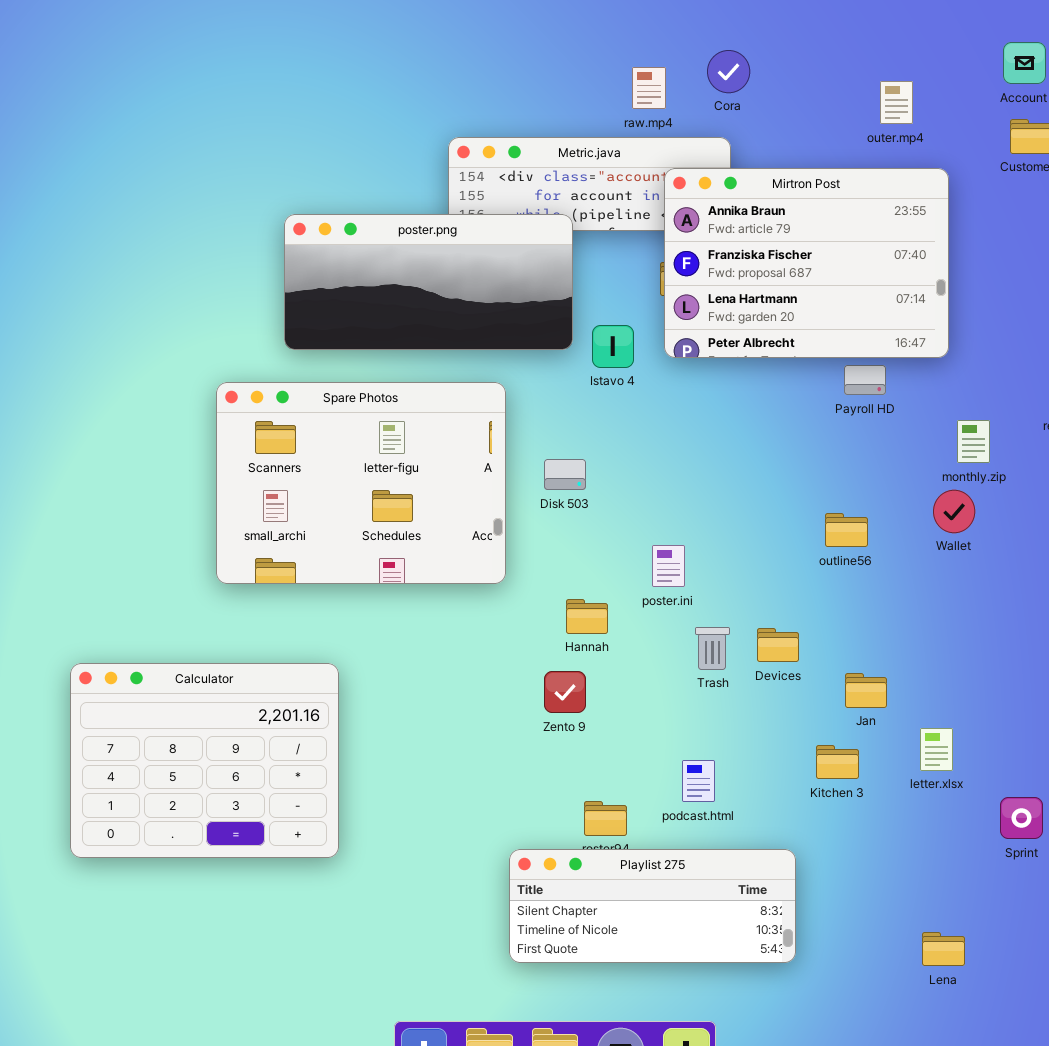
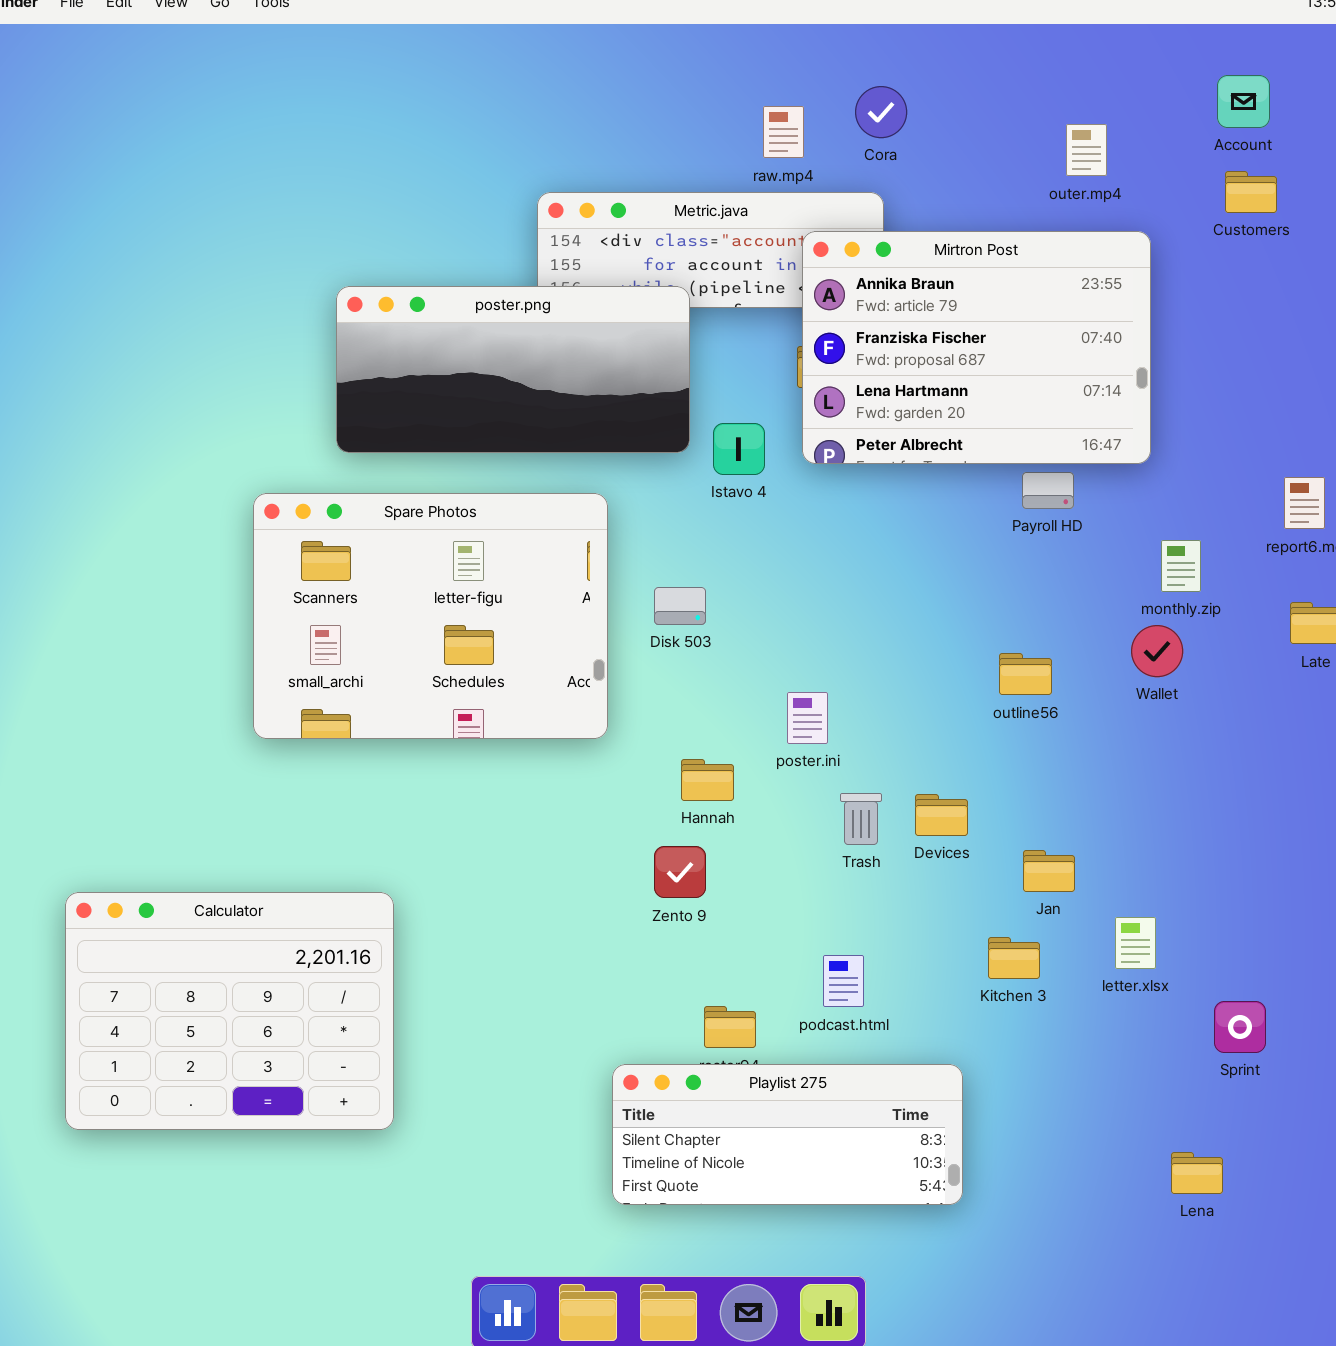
Calculator: [70,663,339,858] -> [65,892,394,1130], moved
Lena: [922,932,965,966] -> [1171,1152,1223,1194], moved

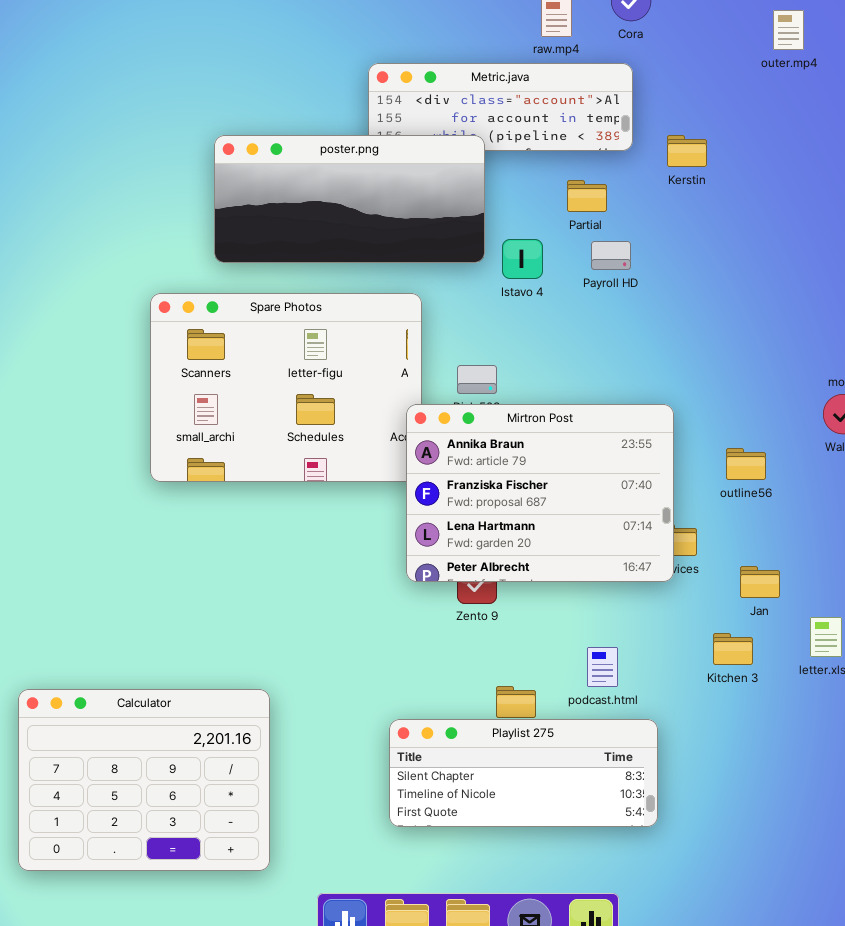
Mirtron Post: [802,231,1151,464] -> [406,404,674,582], moved
Payroll HD: [1022,472,1074,509] -> [591,241,631,270], moved
outline56: [999,653,1052,695] -> [726,448,766,480], moved
Calculator: [65,892,394,1130] -> [18,689,270,871], moved
Playlist 275: [612,1064,963,1205] -> [389,719,658,827], moved

